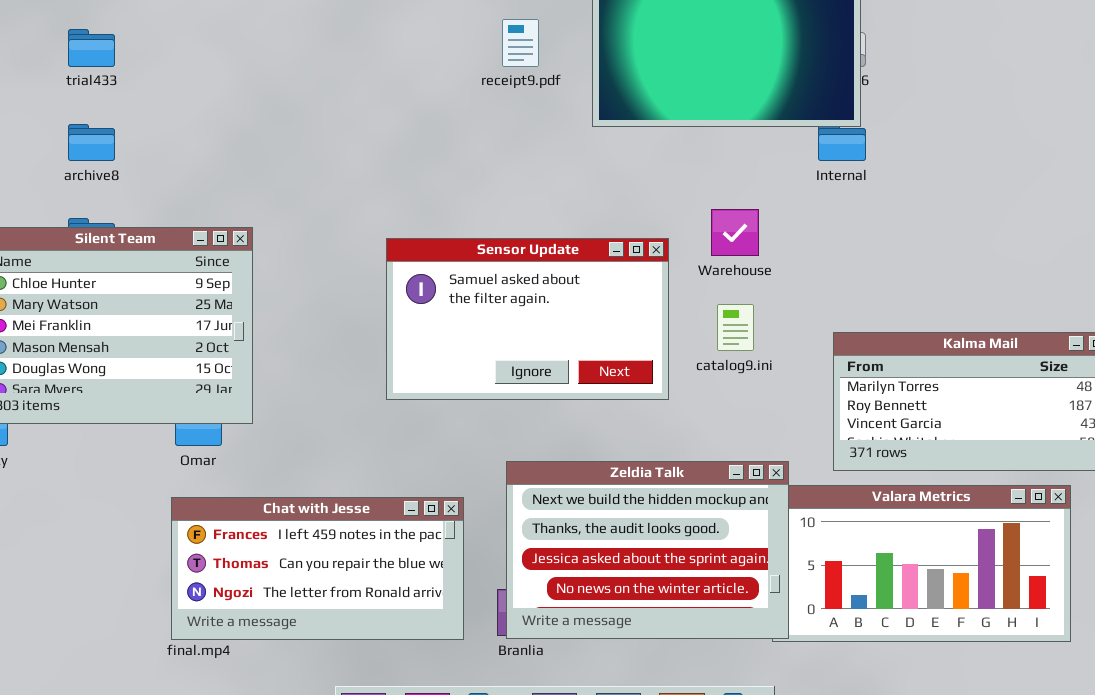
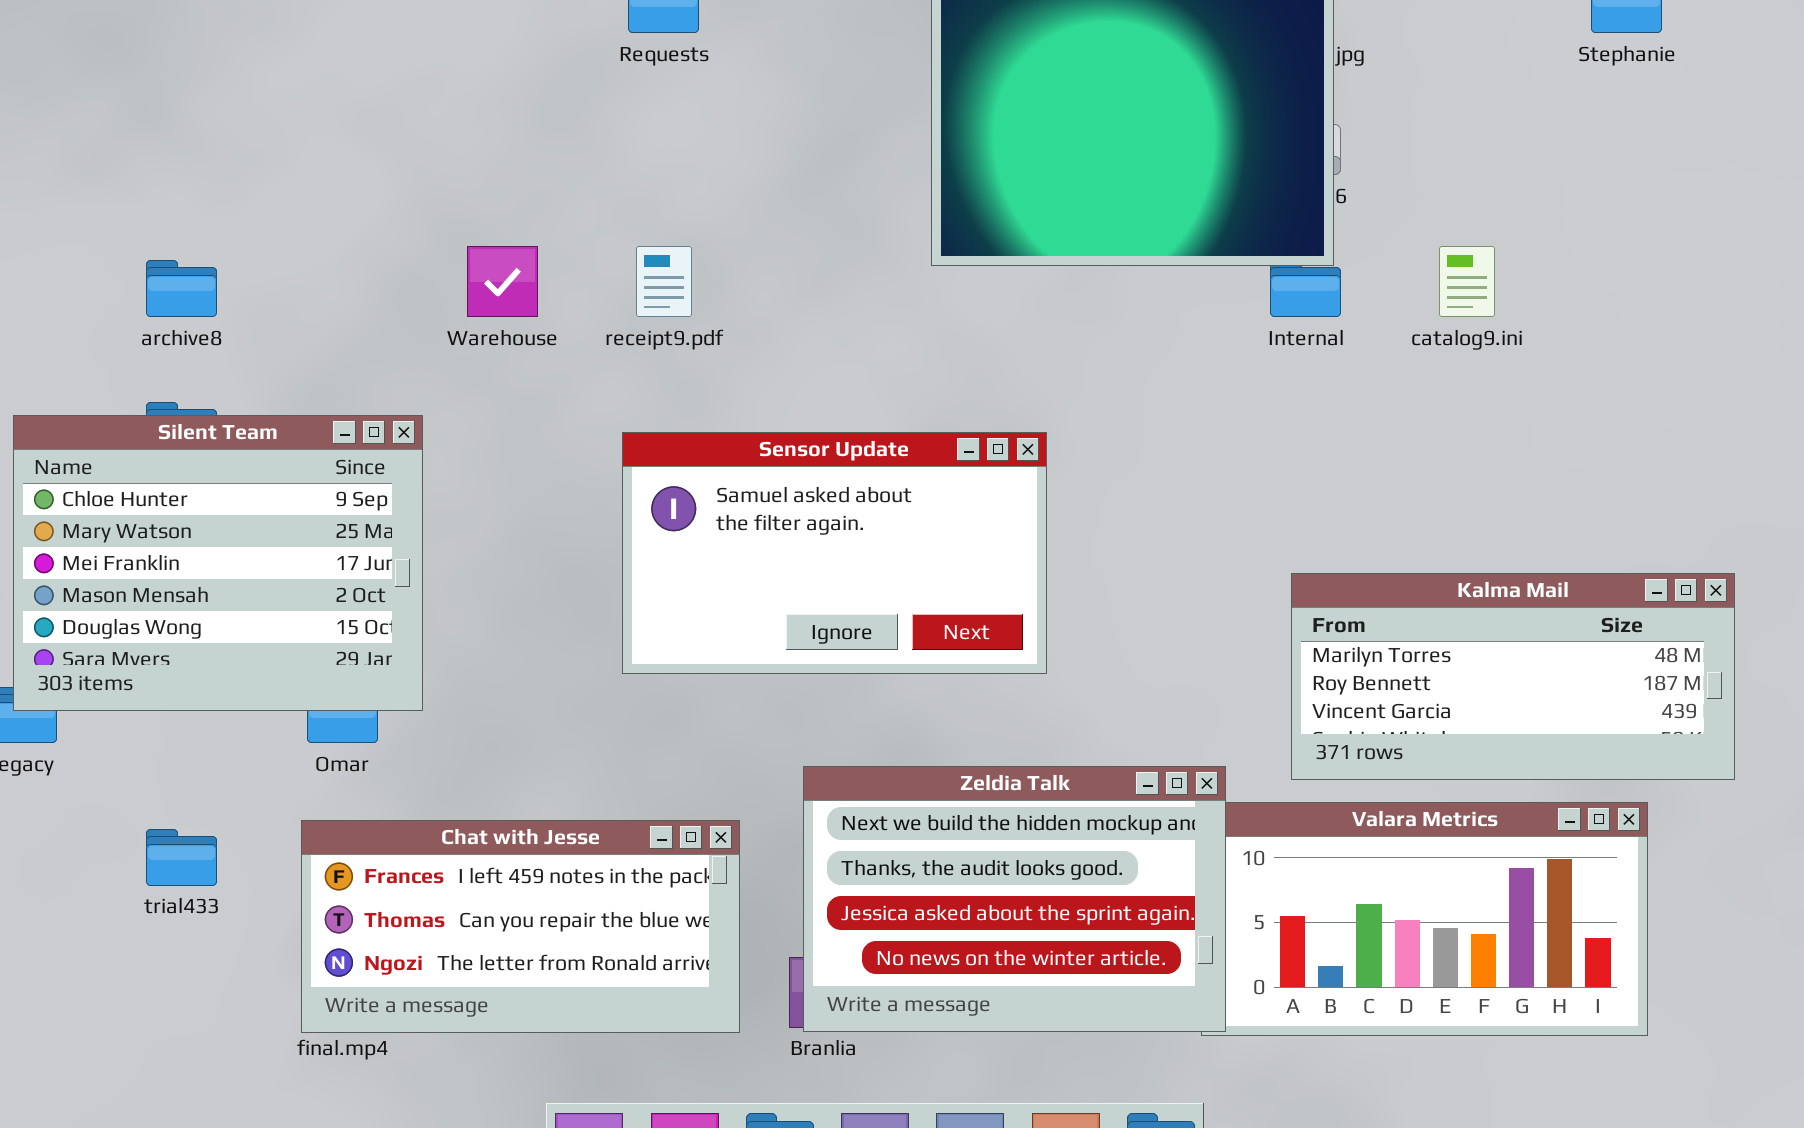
receipt9.pdf: [502,19,539,67] -> [636,246,692,317], moved
trial433: [68,29,115,67] -> [146,829,217,886], moved
Warehouse: [711,209,759,256] -> [467,246,538,317], moved
catalog9.ini: [717,304,754,351] -> [1439,246,1495,317], moved

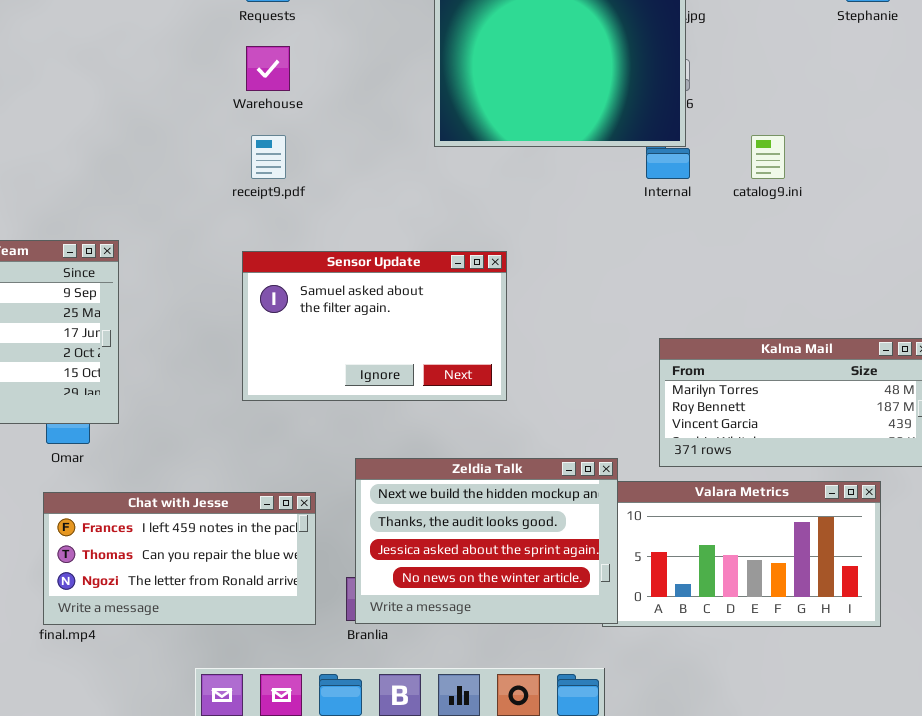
Warehouse: [467,246,538,317] -> [246,46,290,91], moved

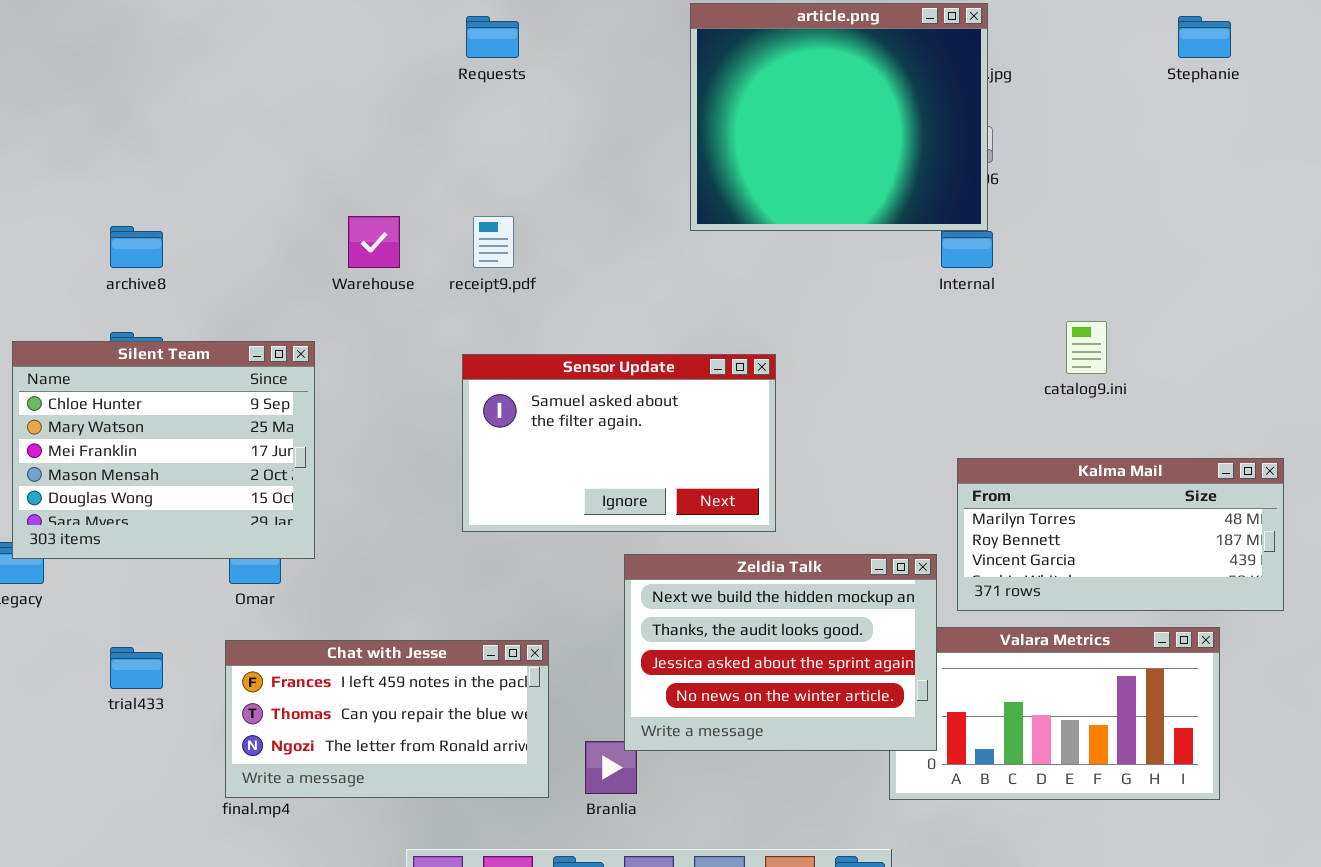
Warehouse: [246,46,290,91] -> [348,216,400,268], moved
catalog9.ini: [751,135,785,179] -> [1066,321,1107,374], moved
Zeldia Talk: [355,458,618,624] -> [624,554,937,751], moved

